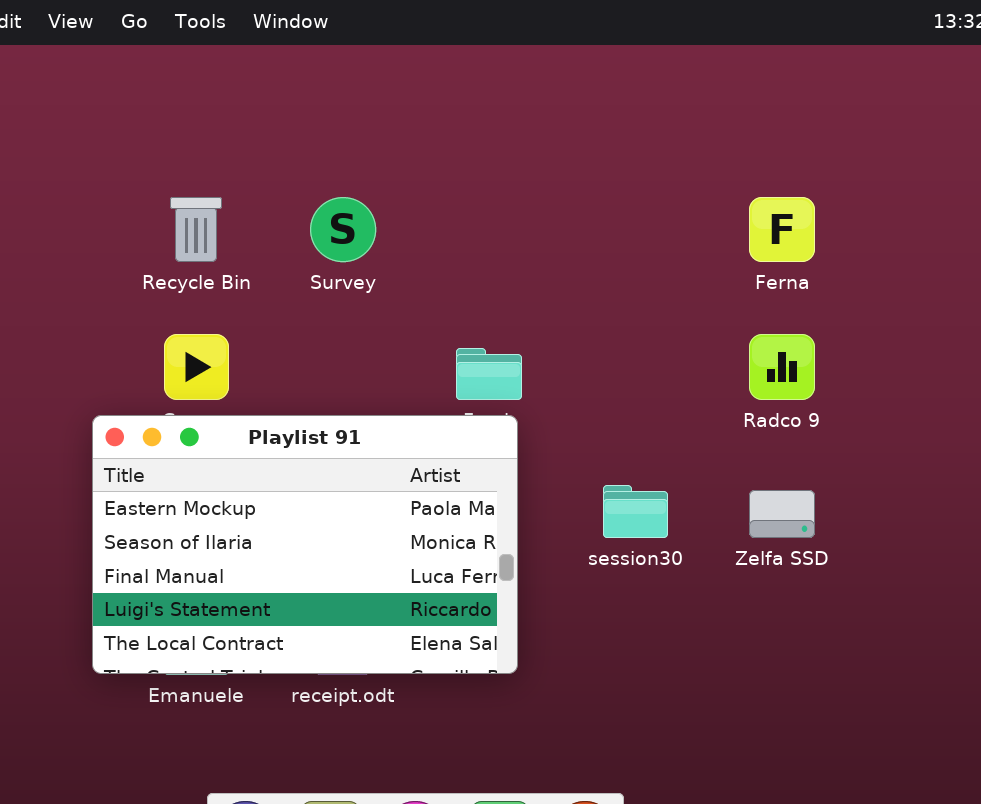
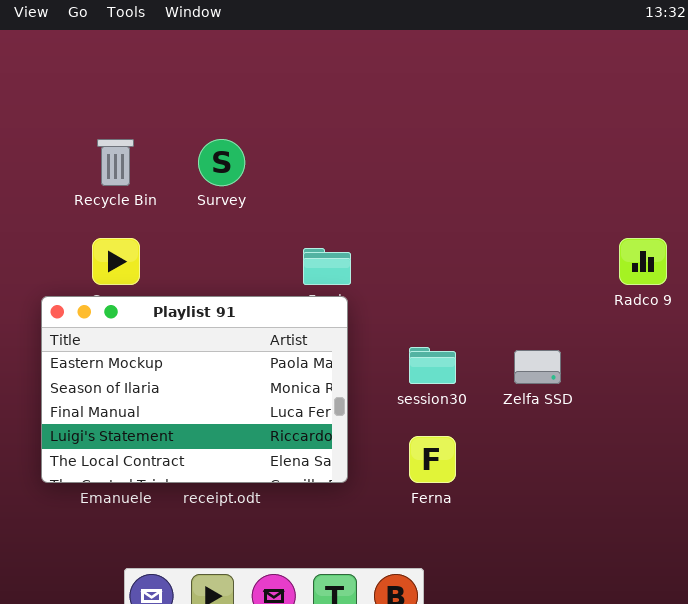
Ferna: [749,197,815,262] -> [409,436,456,483], moved
Radco 9: [749,334,815,400] -> [619,238,667,285], moved

